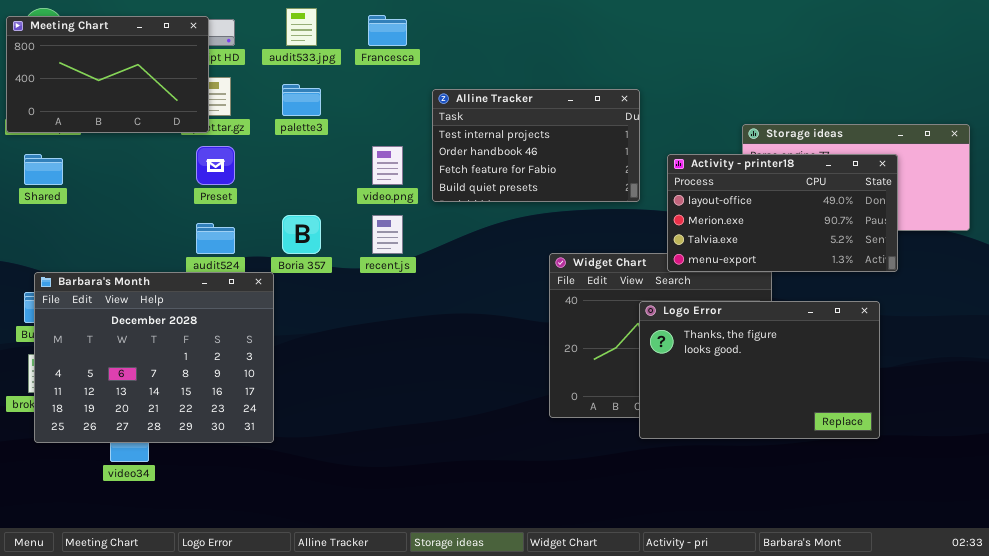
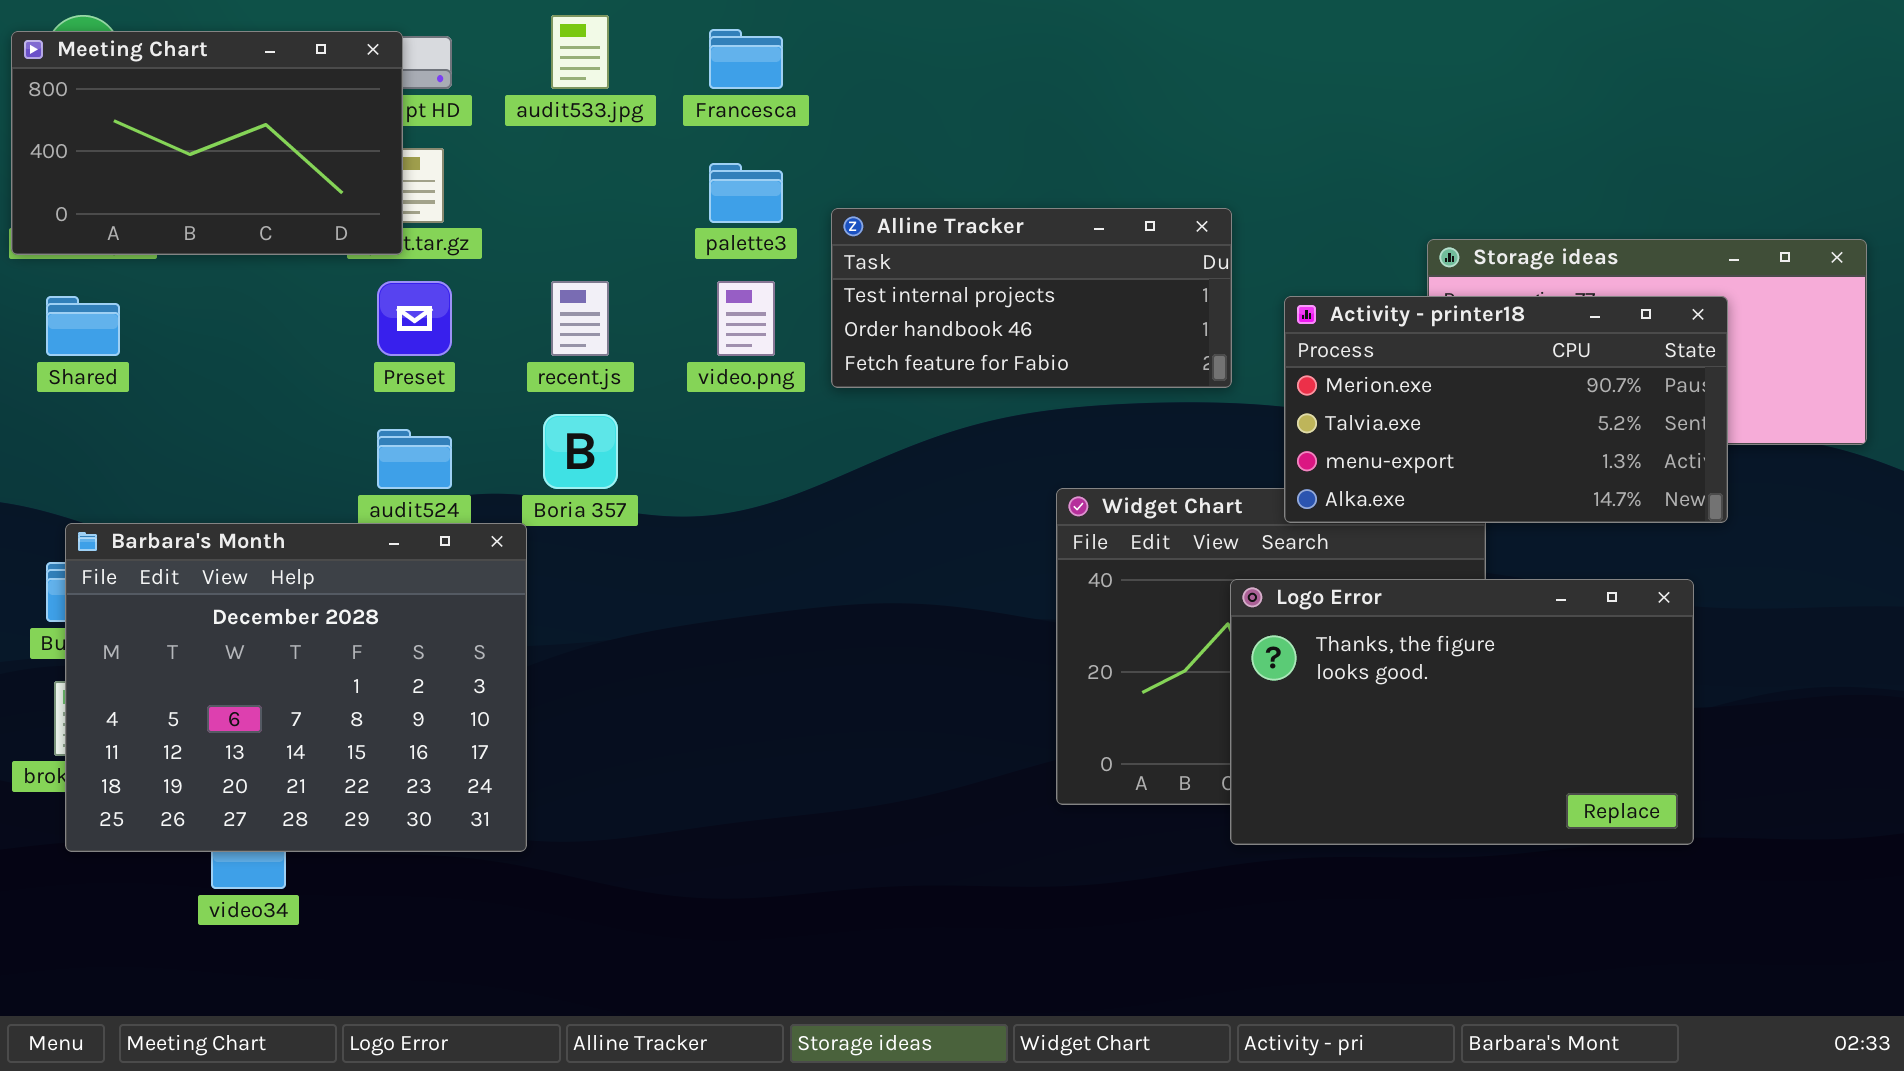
palette3: [282,84,321,116] -> [709,163,783,223], moved
Alline Tracker: [432,89,640,202] -> [831,208,1232,388], resized
Activity - printer18: [667,154,898,272] -> [1284,296,1728,523], scrolled down 1 row
recent.js: [372,215,403,254] -> [551,281,609,356], moved

